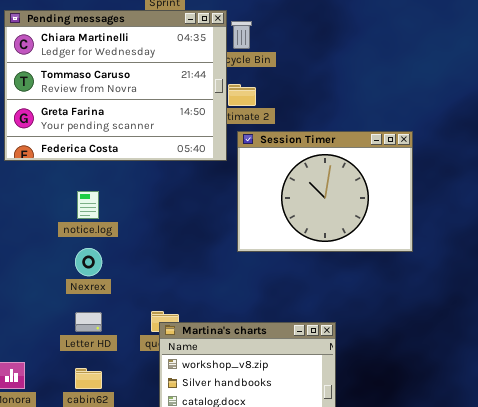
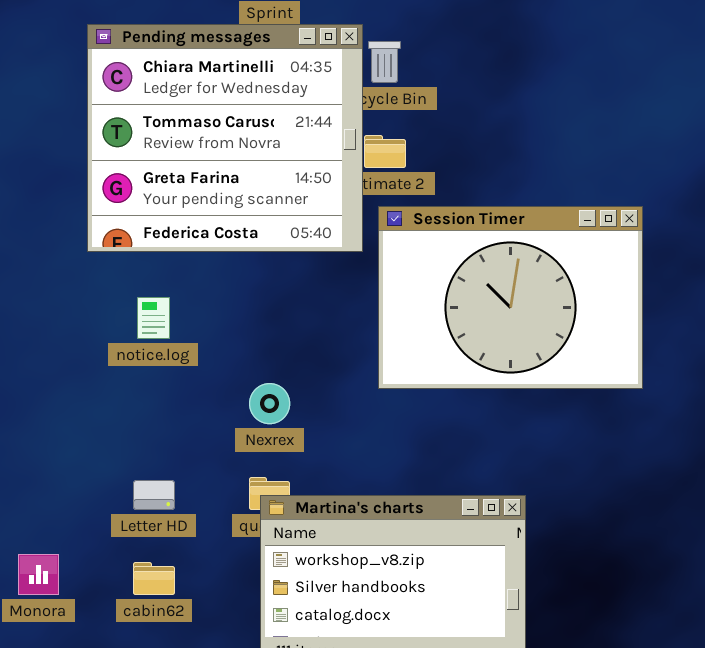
Pending messages: [4,10,227,161] -> [87,24,363,252], resized
Nexrex: [75,248,102,276] -> [249,383,290,424], moved

